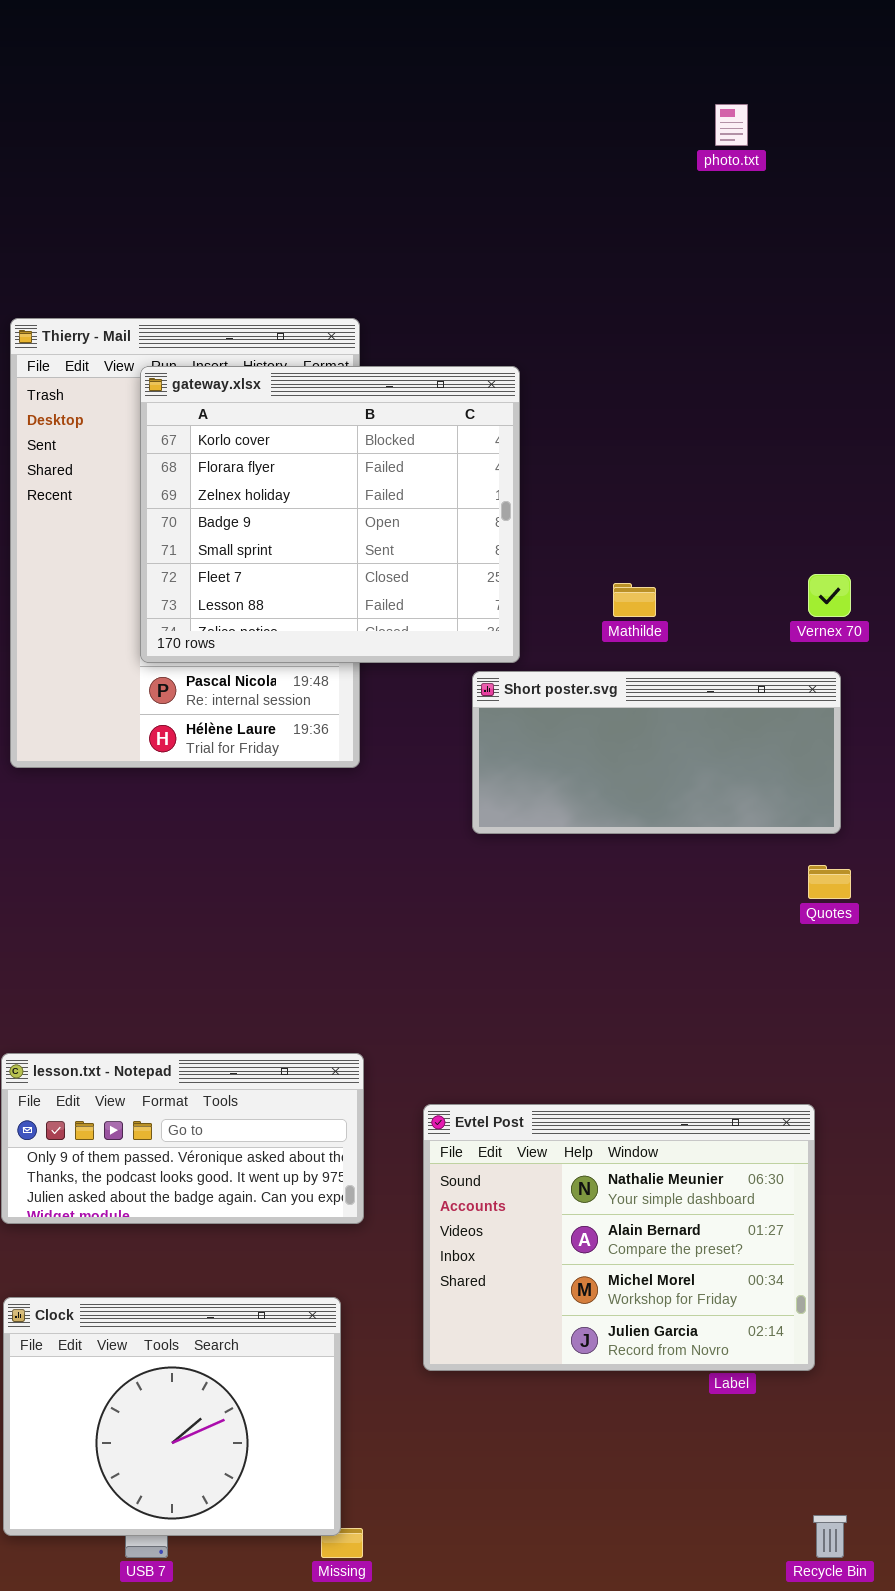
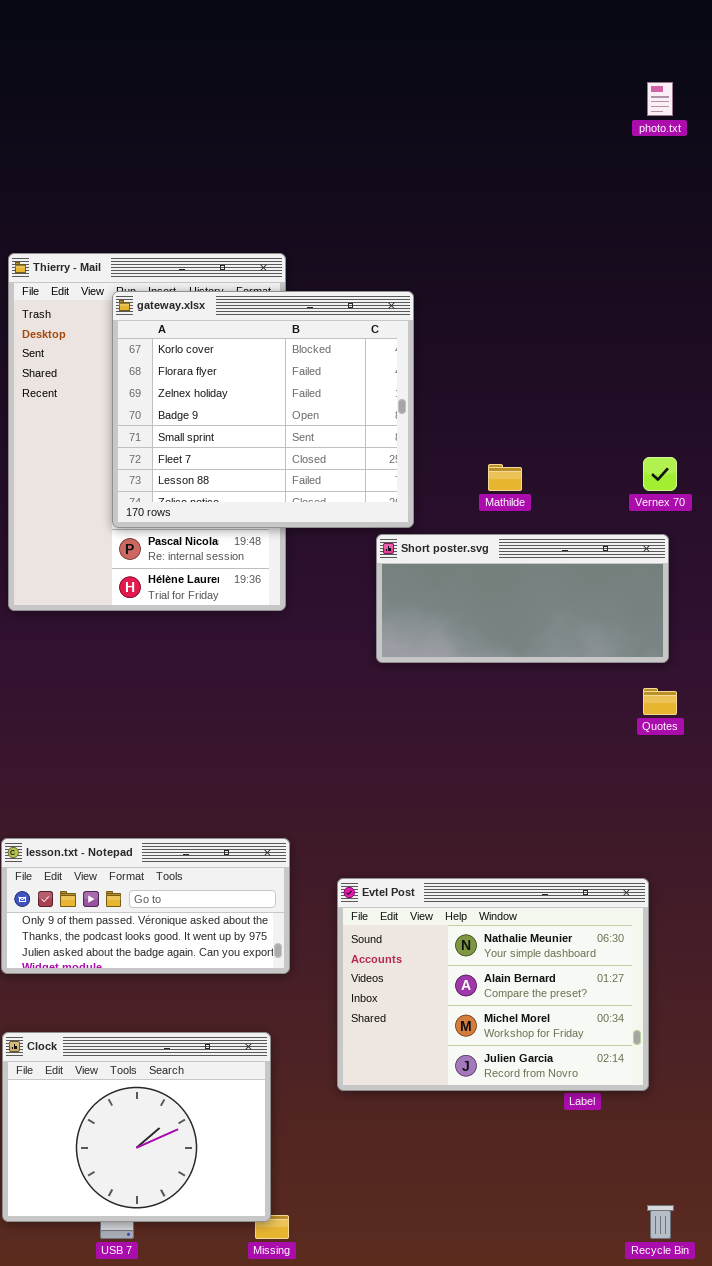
photo.txt: [715,104,748,146] -> [647,82,673,116], moved

